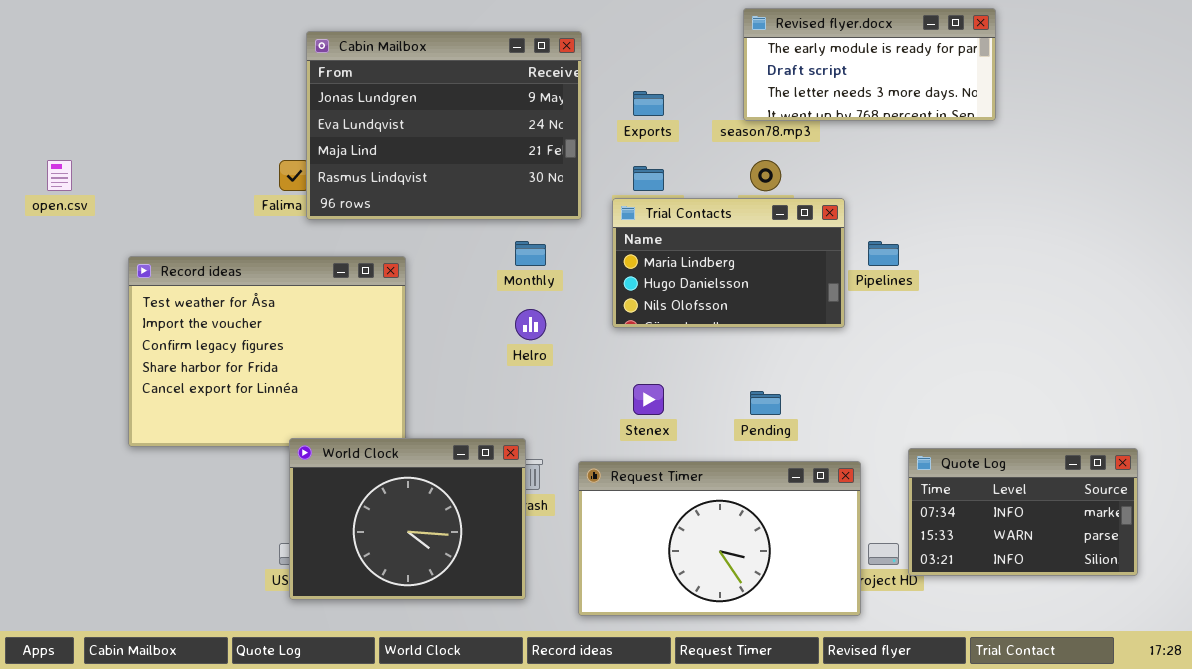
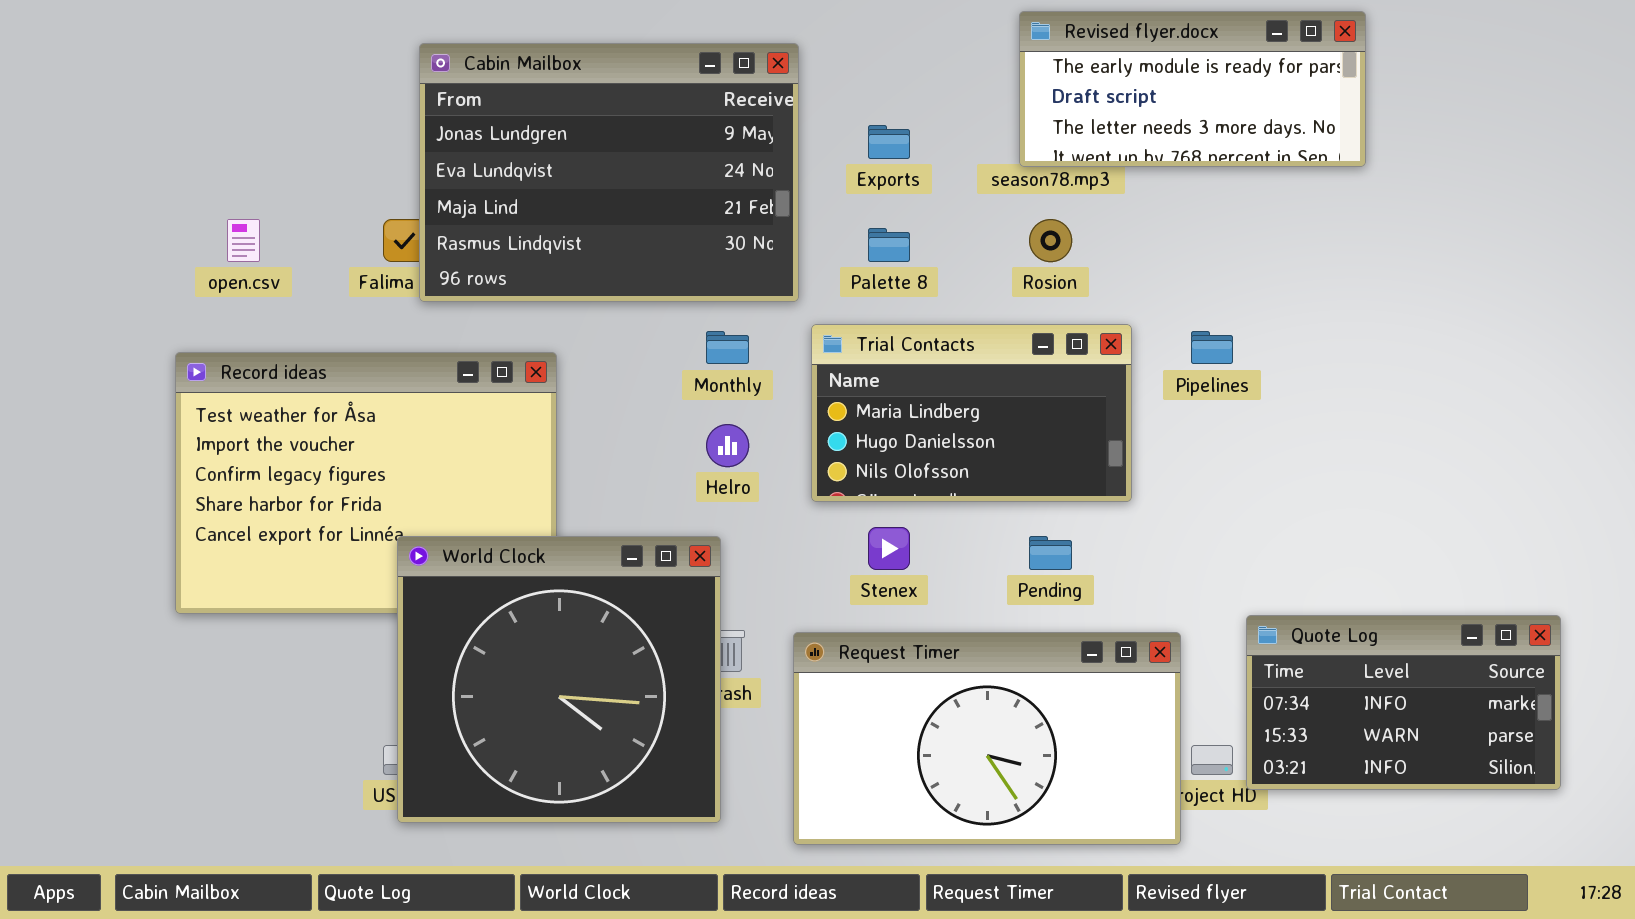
open.csv: [47,160,72,191] -> [227,219,260,262], moved
Trial Contacts: [612,198,845,328] -> [811,324,1132,502], moved
World Clock: [289,438,526,600] -> [397,536,721,823], resized

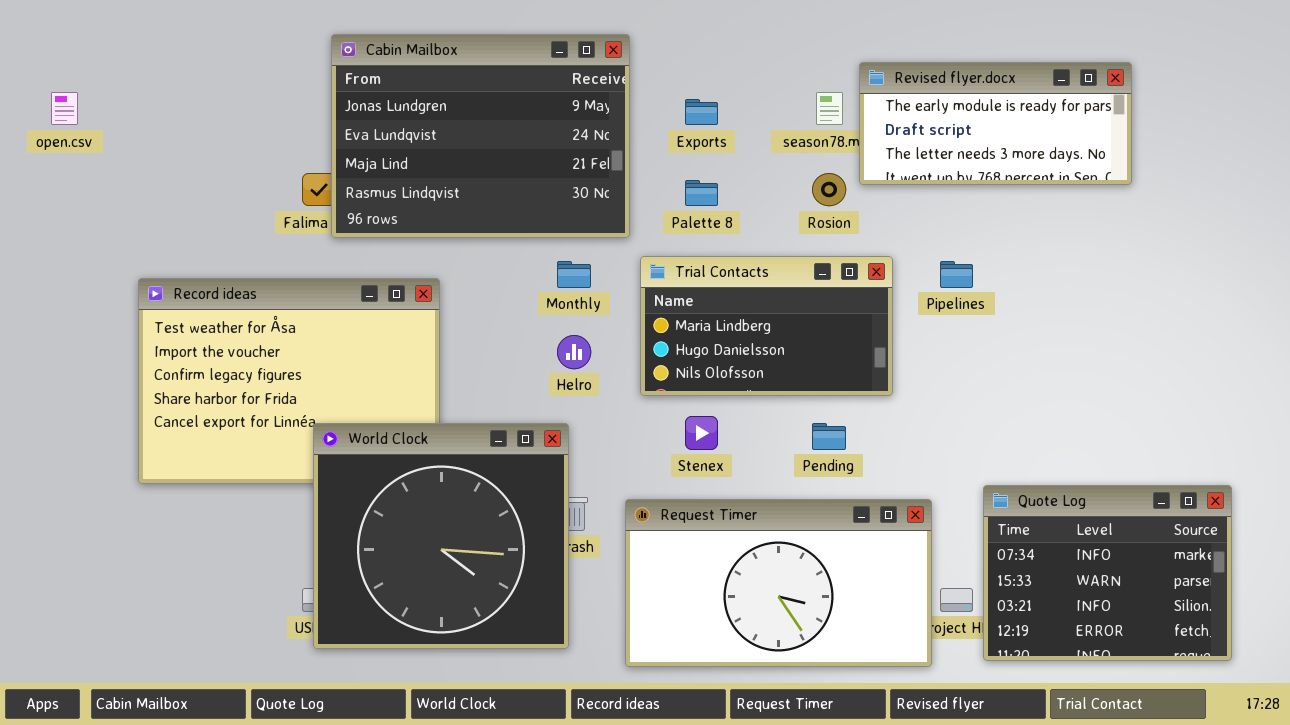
Revised flyer.docx: [1019,11,1366,167] -> [859,62,1132,185], moved
open.csv: [227,219,260,262] -> [51,92,78,125], moved
Quote Log: [1246,615,1561,790] -> [983,485,1232,661], resized

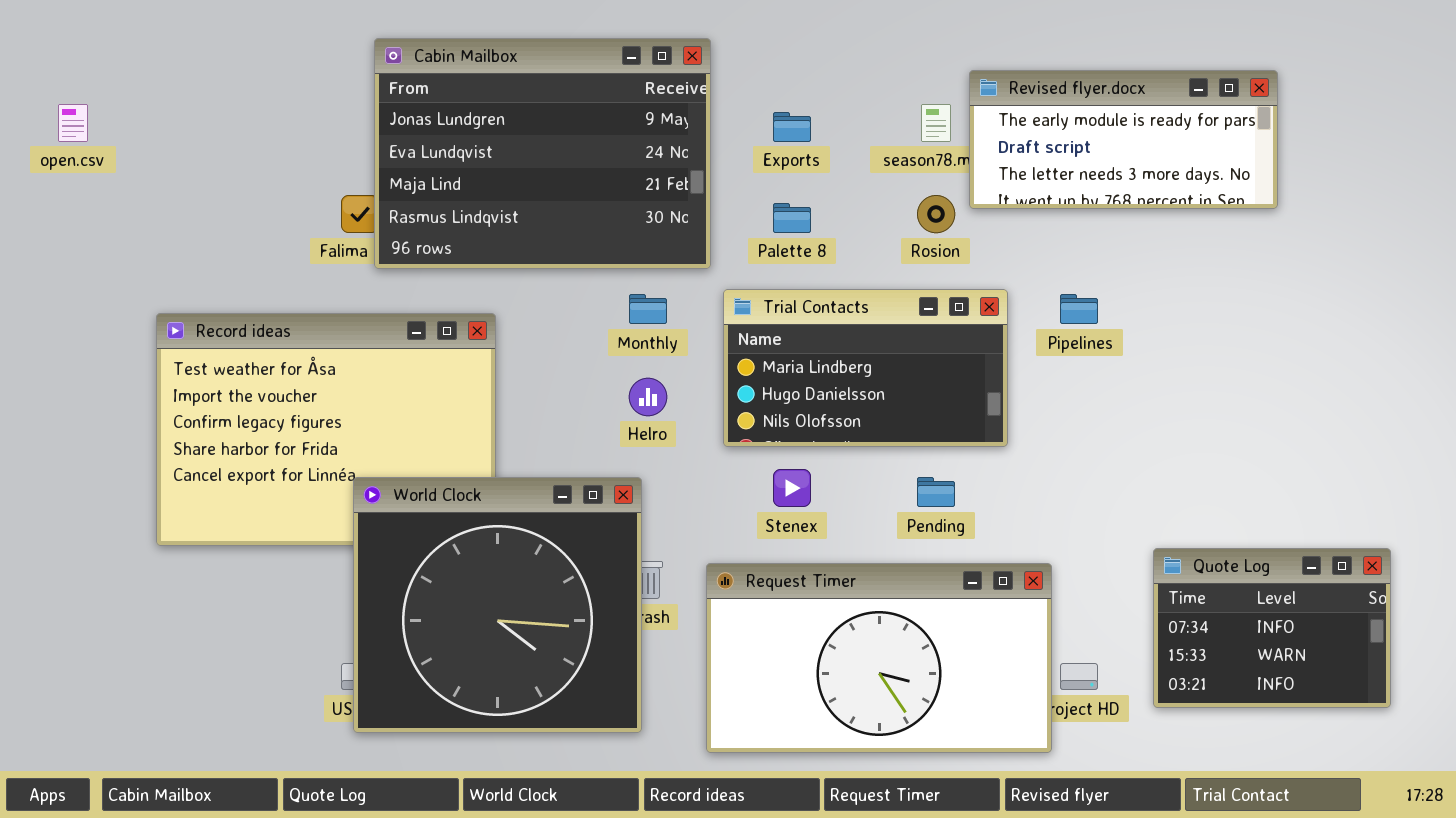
Quote Log: [983,485,1232,661] -> [1153,548,1391,708], resized

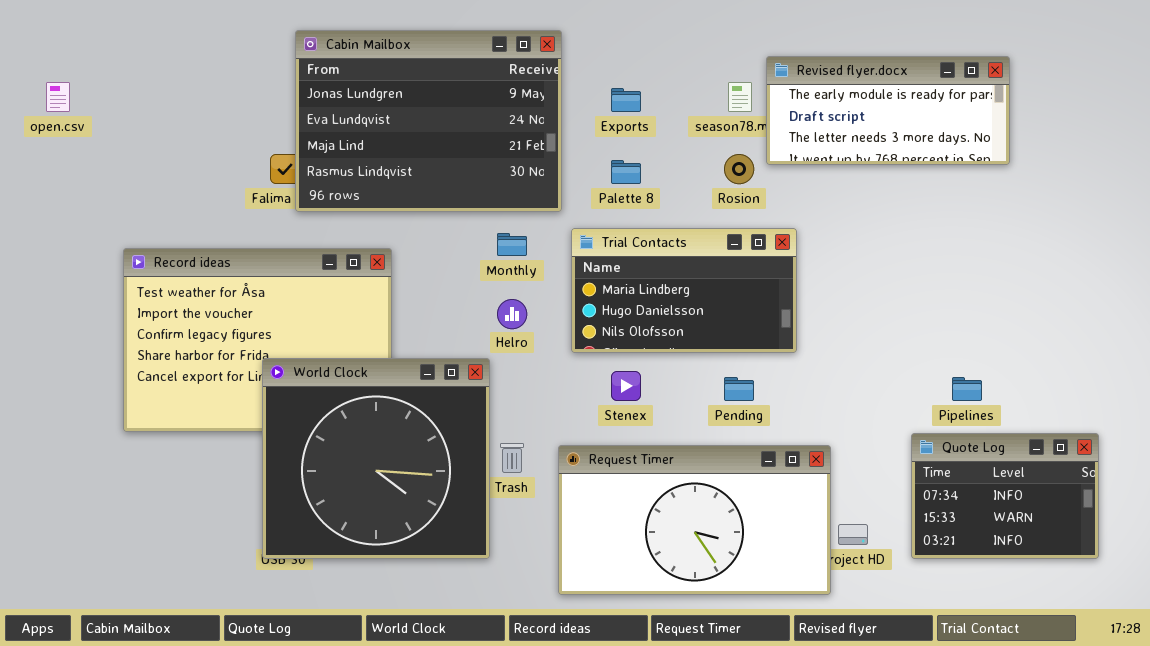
Pipelines: [1060,294,1098,324] -> [952,377,982,401], moved
World Clock: [353,477,642,733] -> [262,358,490,559], moved

